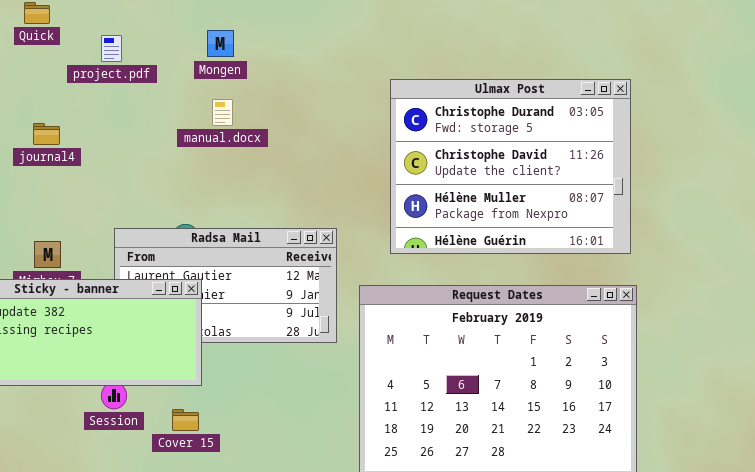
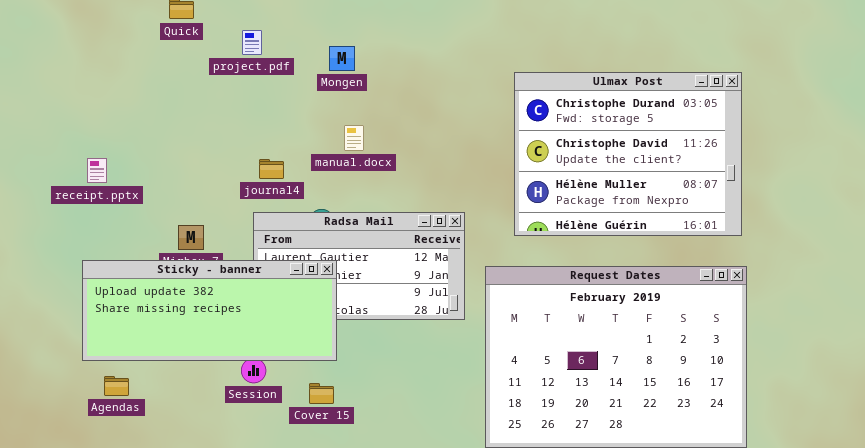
Mongen: [207,30,234,57] -> [329,46,355,71], moved
manual.docx: [212,99,233,126] -> [344,125,364,151], moved
journal4: [33,123,60,145] -> [259,159,284,179], moved

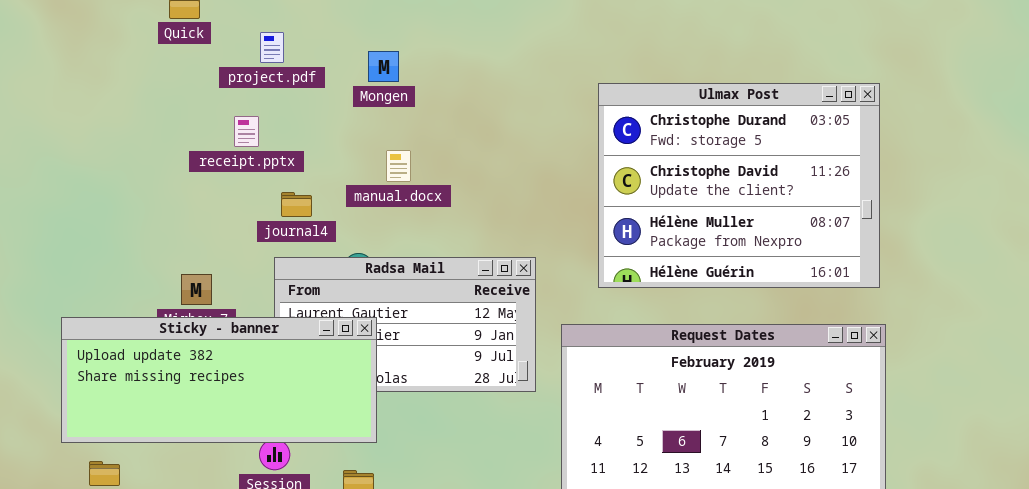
receipt.pptx: [87,158,107,183] -> [234,116,259,147], moved

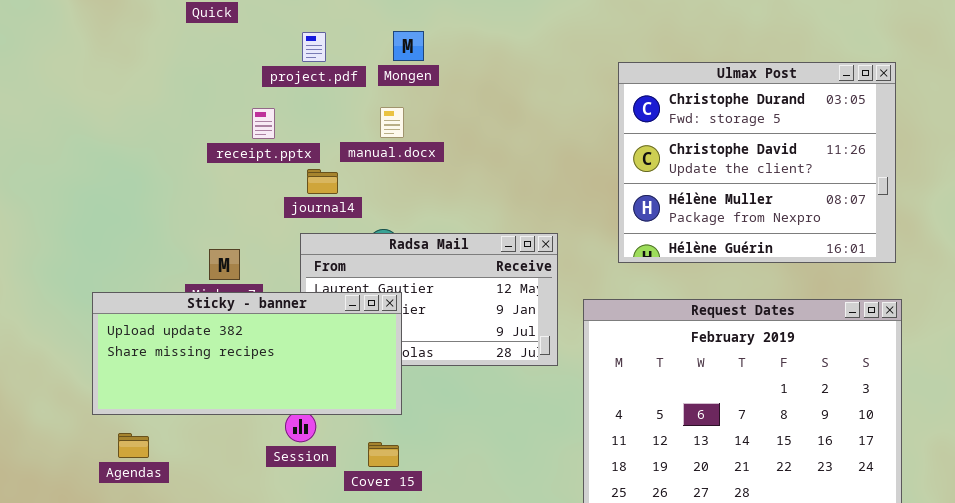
project.pdf: [260,32,284,63] -> [302,32,326,62], moved
receipt.pptx: [234,116,259,147] -> [252,108,275,139], moved
manual.docx: [386,150,411,182] -> [380,107,404,138], moved

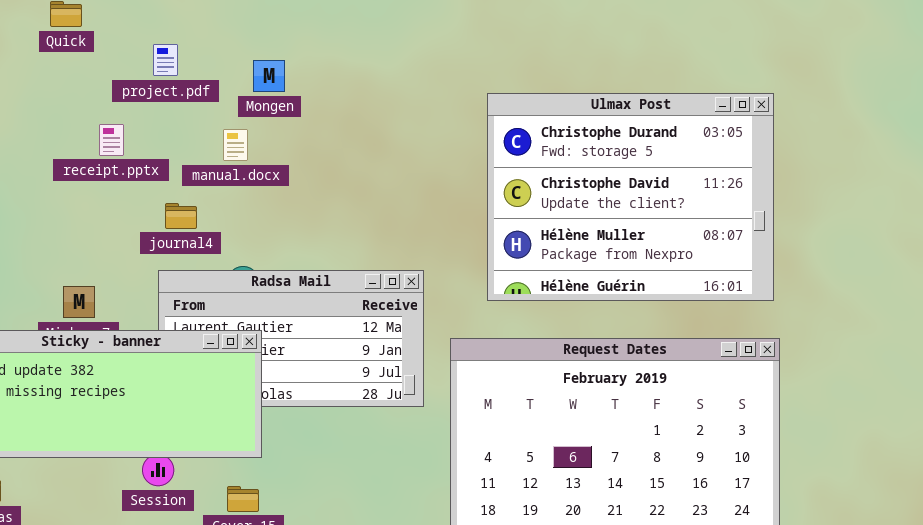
project.pdf: [302,32,326,62] -> [153,44,178,76], moved
manual.docx: [380,107,404,138] -> [223,129,248,161], moved
receipt.pptx: [252,108,275,139] -> [99,124,124,156], moved

